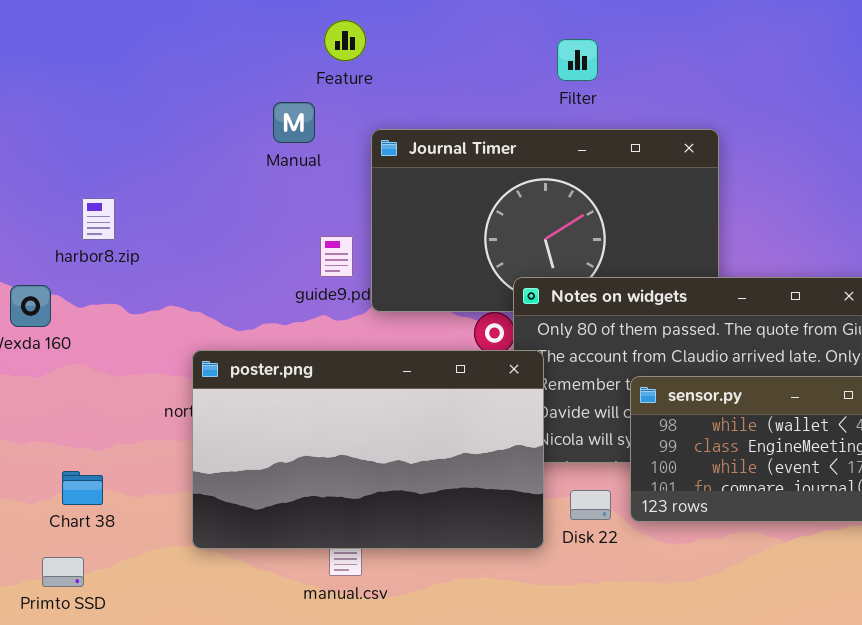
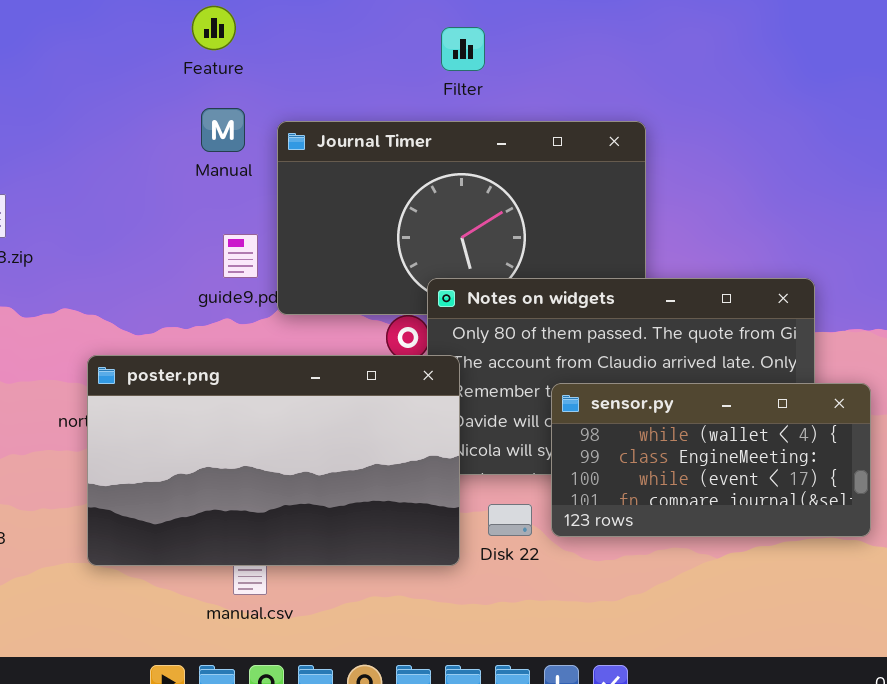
Feature: [324,20,366,61] -> [192,6,236,50], moved
Filter: [557,39,598,81] -> [441,27,485,71], moved
Manual: [273,102,315,143] -> [201,108,245,152], moved

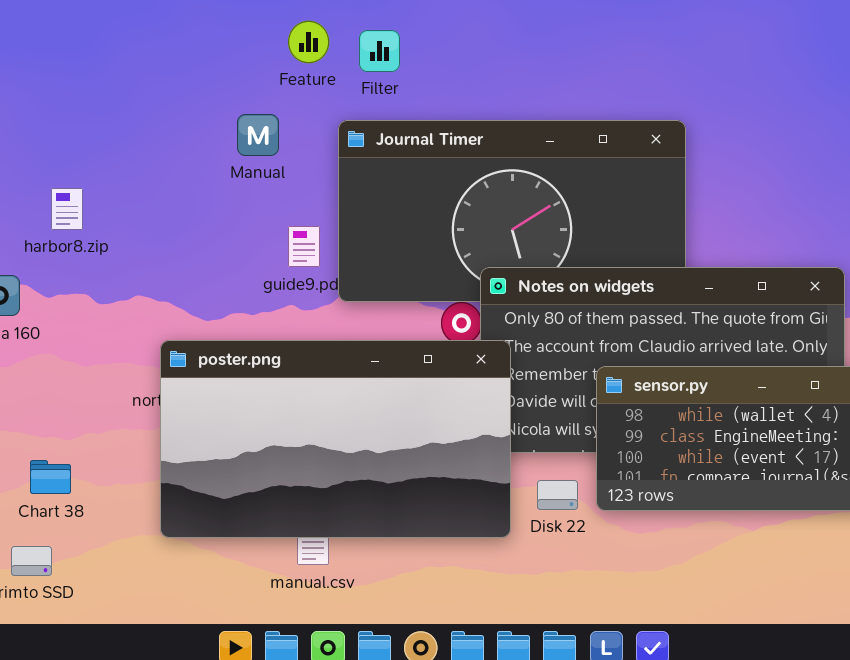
Feature: [192,6,236,50] -> [288,21,329,63], moved
Filter: [441,27,485,71] -> [359,30,400,72], moved
Manual: [201,108,245,152] -> [237,114,279,156], moved

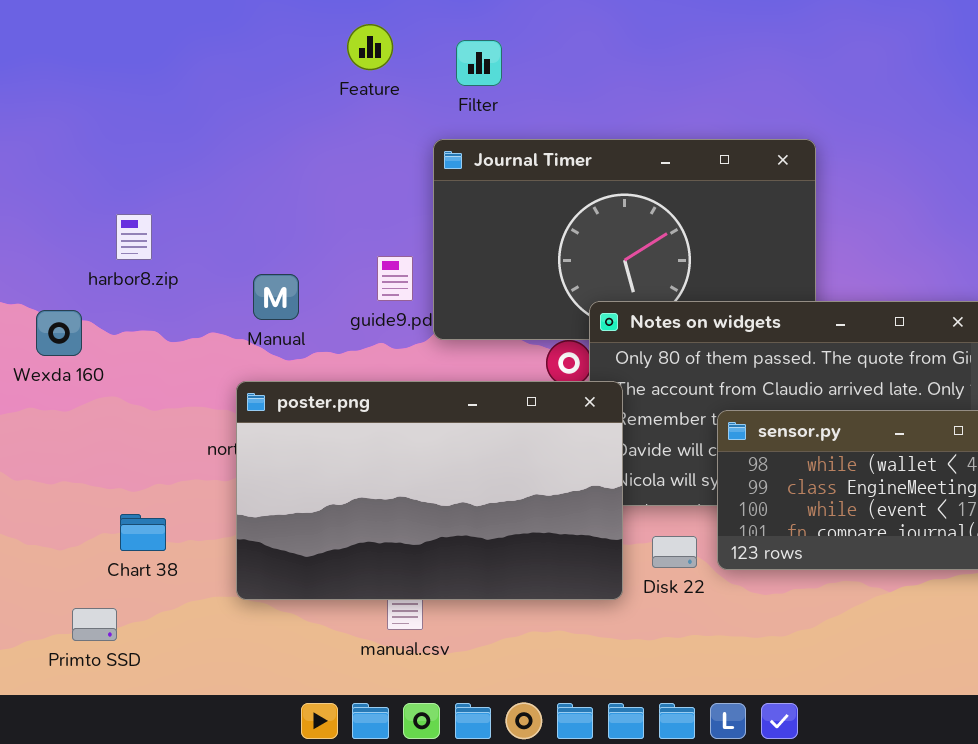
Feature: [288,21,329,63] -> [347,24,393,70], moved
Manual: [237,114,279,156] -> [253,274,299,320], moved
Chart 38: [30,460,71,494] -> [120,514,166,551], moved

